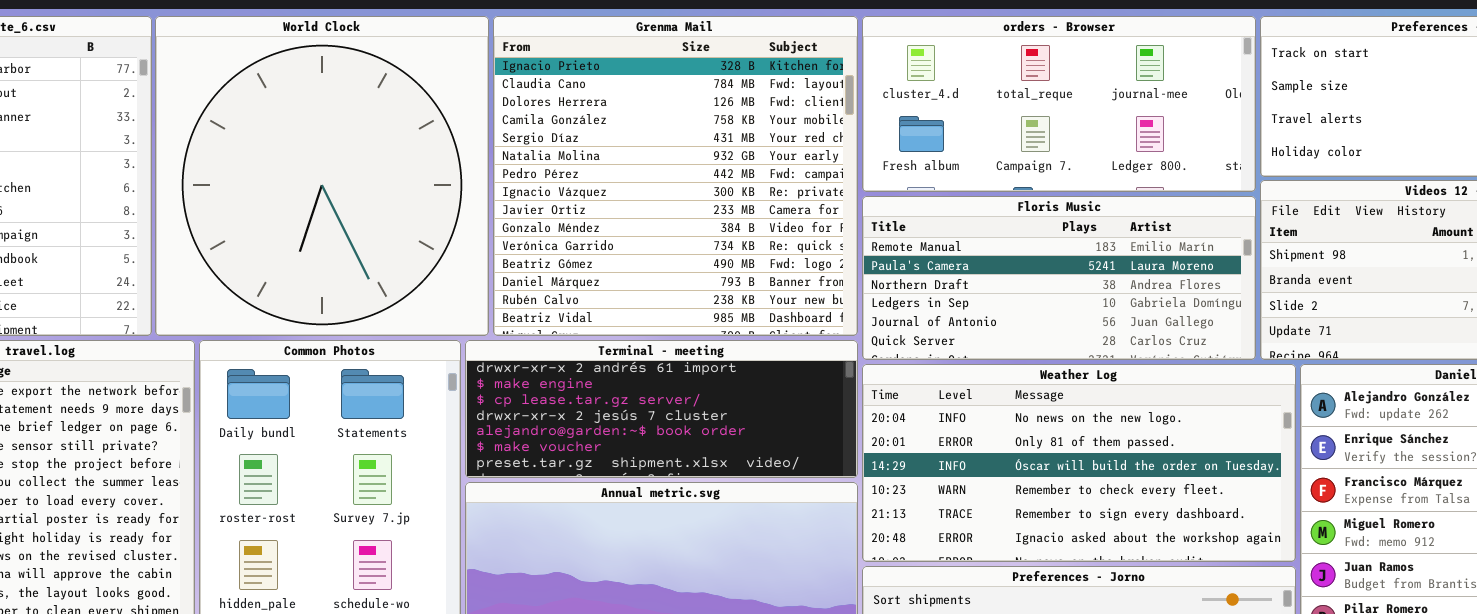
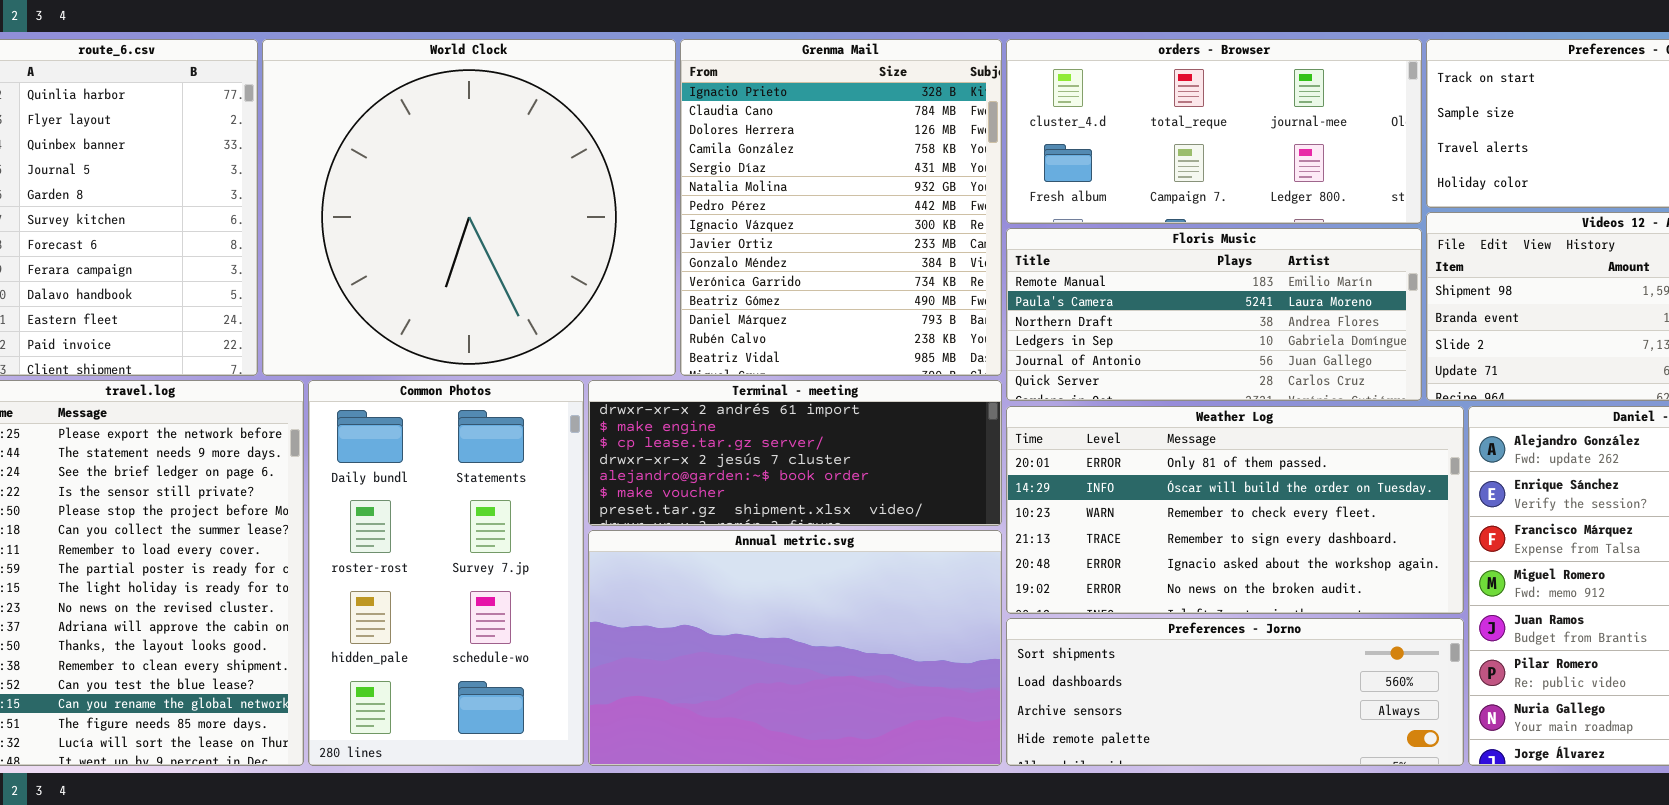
World Clock: [155,16,489,336] -> [262,39,676,376], resized
Grenma Mail: [493,16,858,336] -> [680,39,1002,376], resized
Weather Log: [862,364,1296,562] -> [1006,406,1464,614], scrolled down 1 row

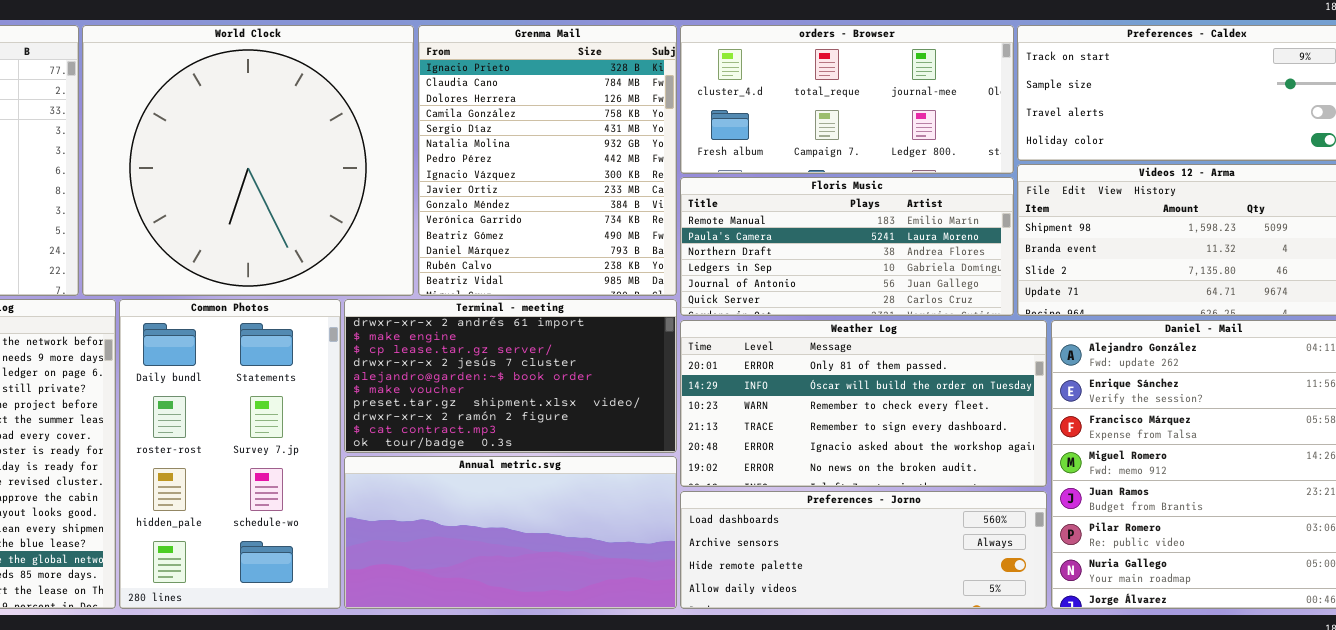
Terminal - meeting: [588,380,1002,526] -> [344,299,677,453], resized
Annual metric.svg: [588,530,1002,766] -> [344,456,677,609], resized
Preferences - Jorno: [1006,618,1464,766] -> [680,491,1047,609], scrolled down 1 row

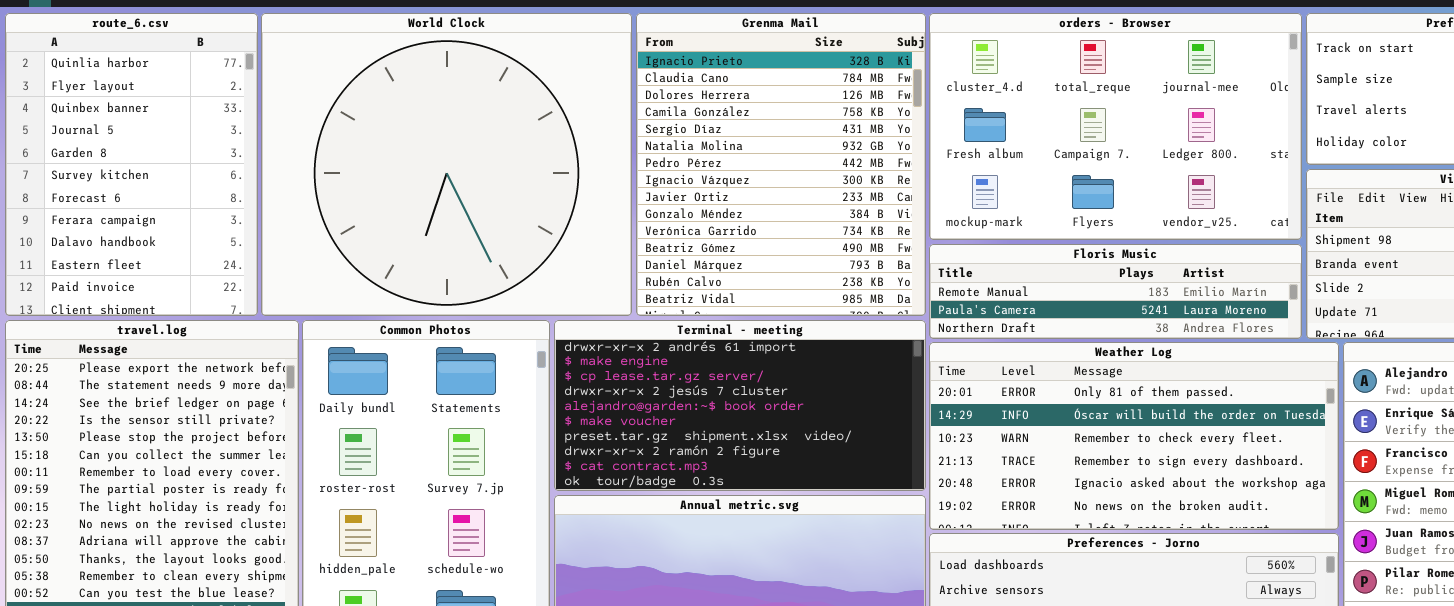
orders - Browser: [680,25,1014,174] -> [929,13,1302,240], resized
Floris Music: [680,177,1014,316] -> [929,244,1302,339], resized

